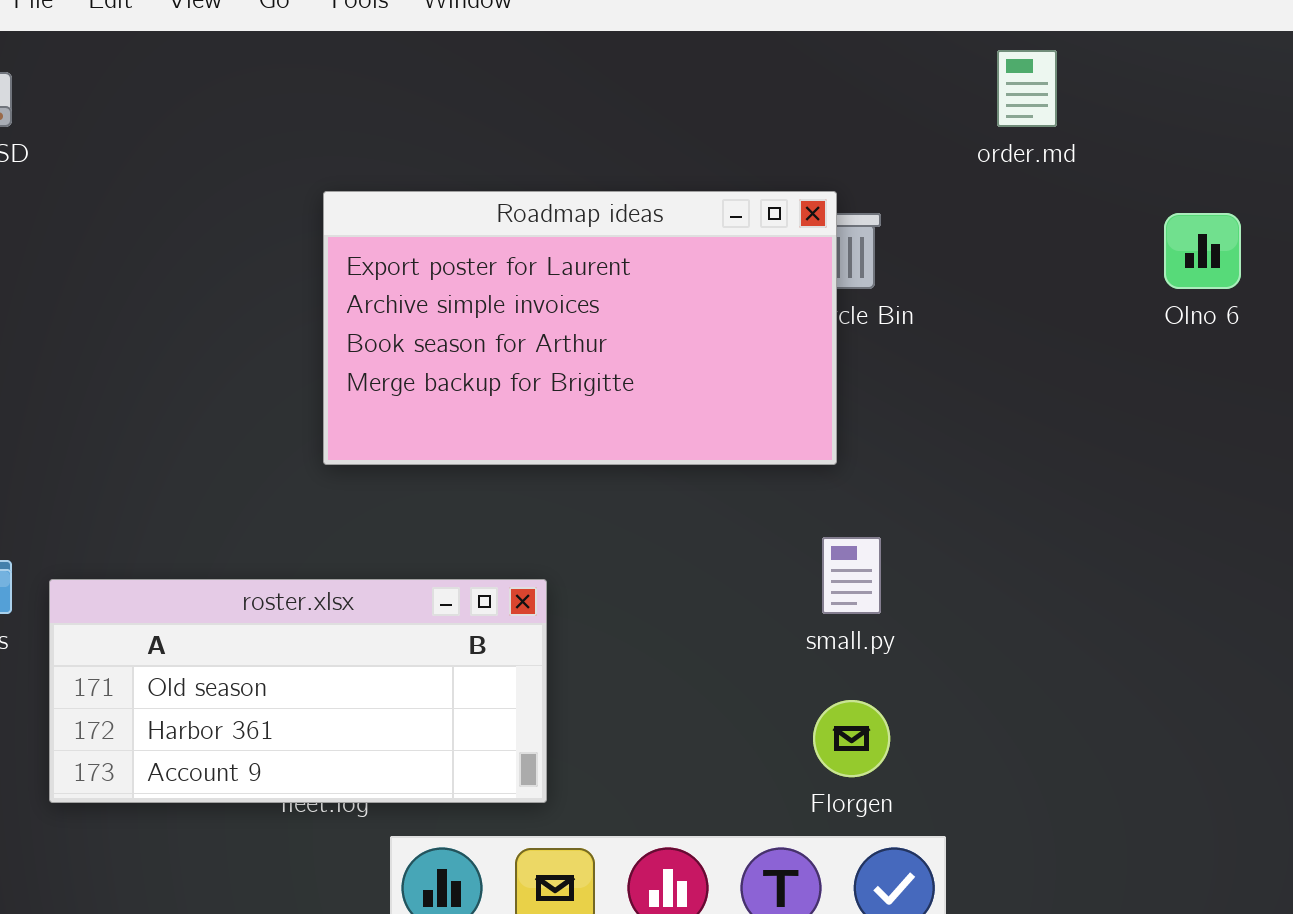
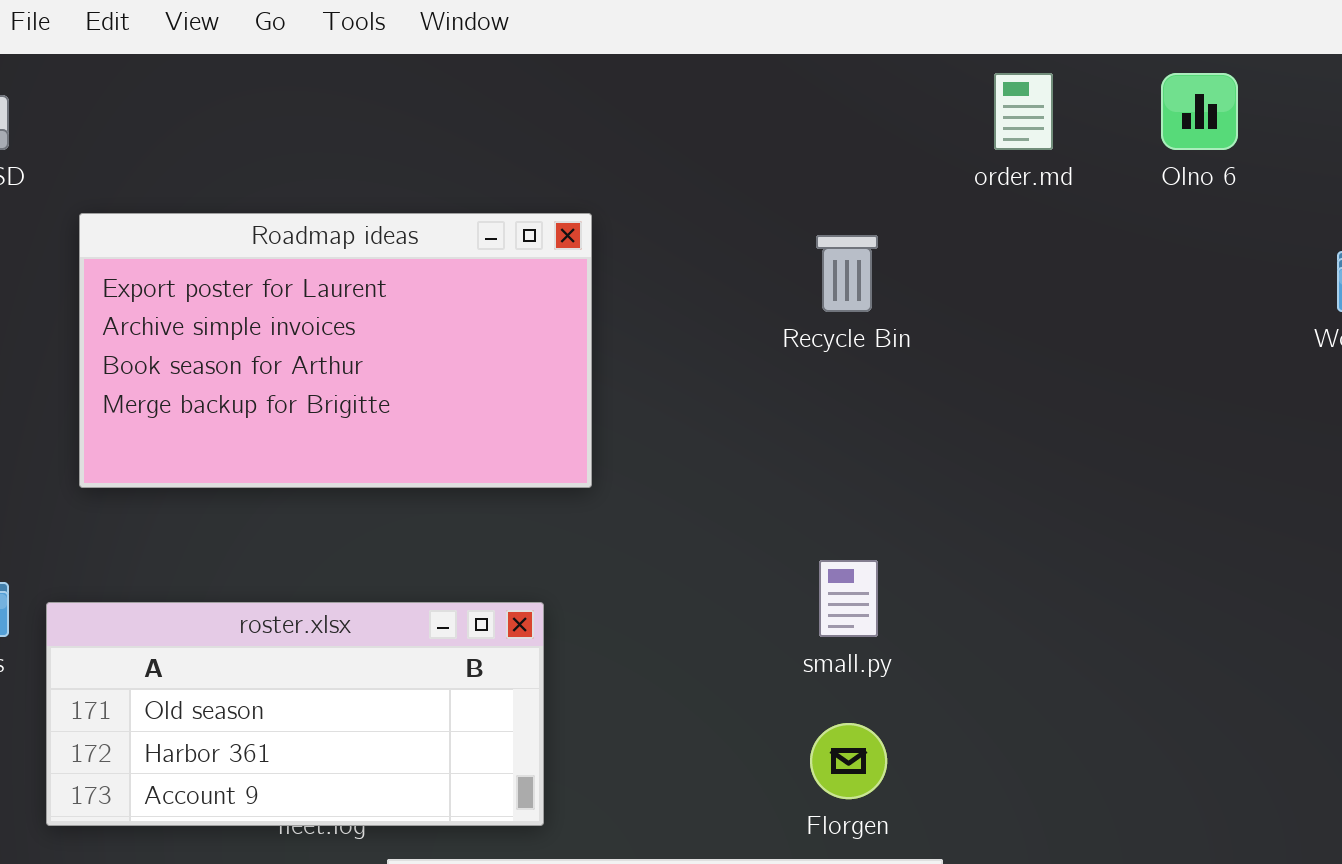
Roadmap ideas: [323,191,837,465] -> [79,213,592,488], moved
Olno 6: [1164,213,1241,289] -> [1161,73,1238,150], moved

